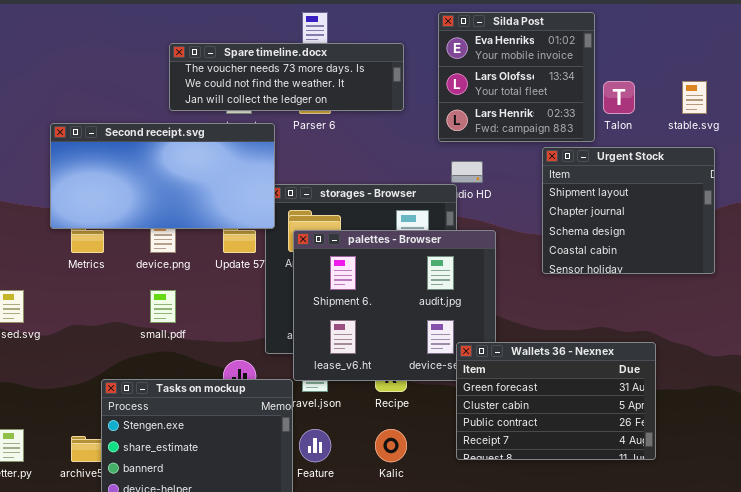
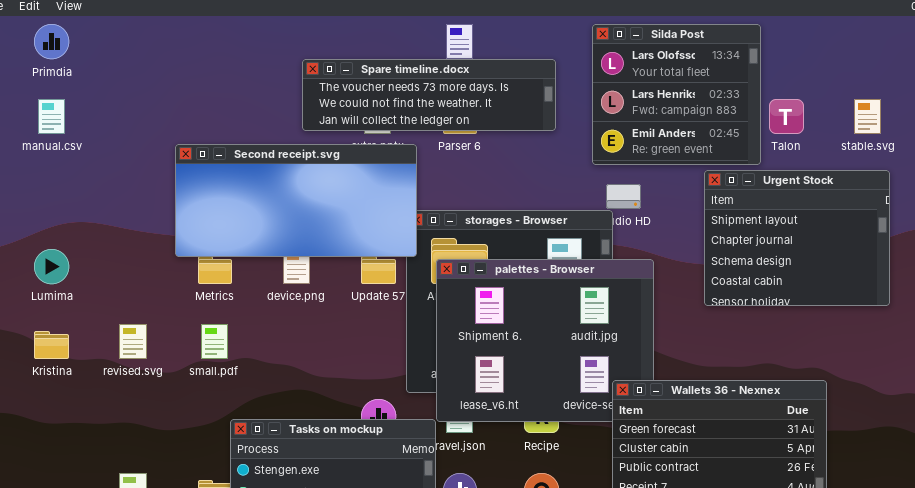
Silda Post: [438,12,595,142] -> [592,24,761,165], scrolled down 1 row
small.pdf: [150,290,176,323] -> [201,324,228,359], moved

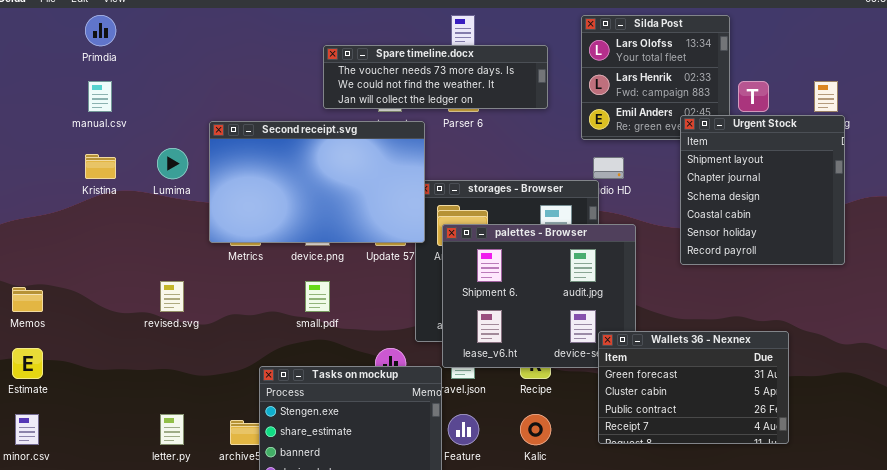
Second receipt.svg: [175,144,417,257] -> [209,121,425,243], resized
Urgent Stock: [704,170,890,306] -> [680,115,845,265], resized
Lumima: [34,249,69,284] -> [157,148,188,179], moved
small.pdf: [201,324,228,359] -> [305,281,330,312], moved
Kristina: [34,331,69,359] -> [85,154,116,179], moved

